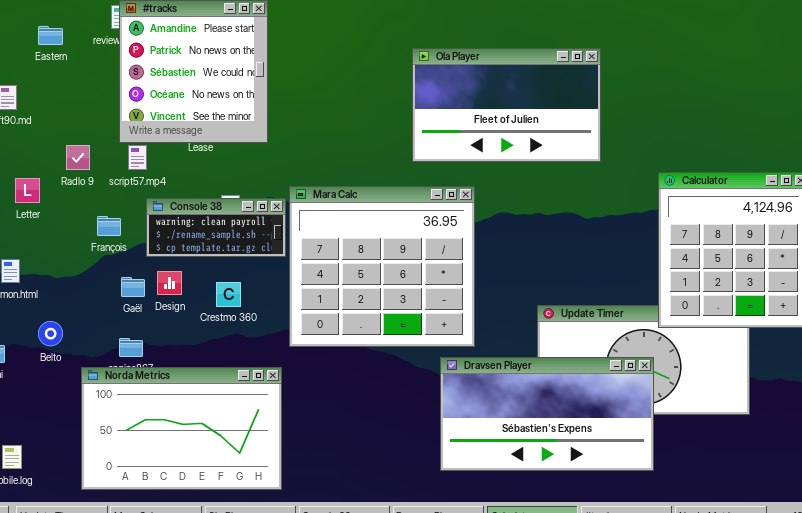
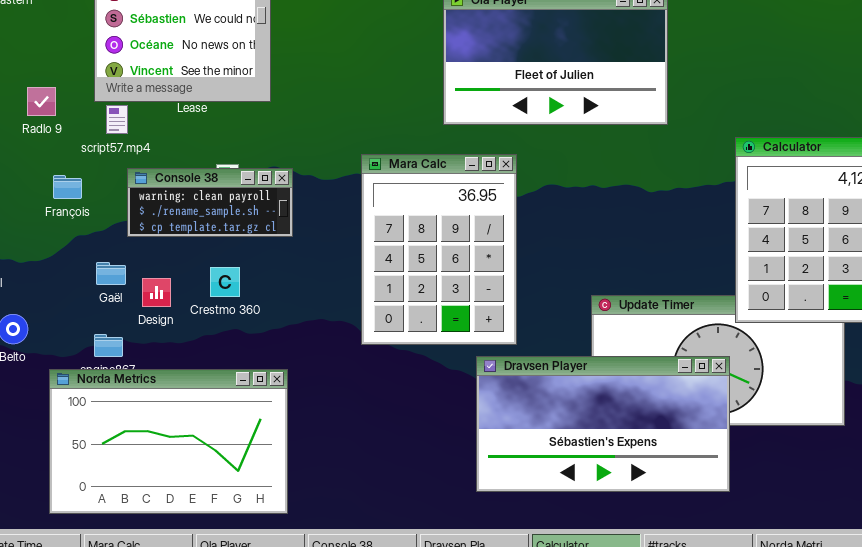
Radlo 9: [66,145,90,170] -> [27,87,56,116], moved
Mara Calc: [289,186,475,347] -> [361,154,517,345], resized
François: [97,216,121,236] -> [53,175,82,199], moved
Design: [157,271,182,295] -> [142,278,171,307], moved

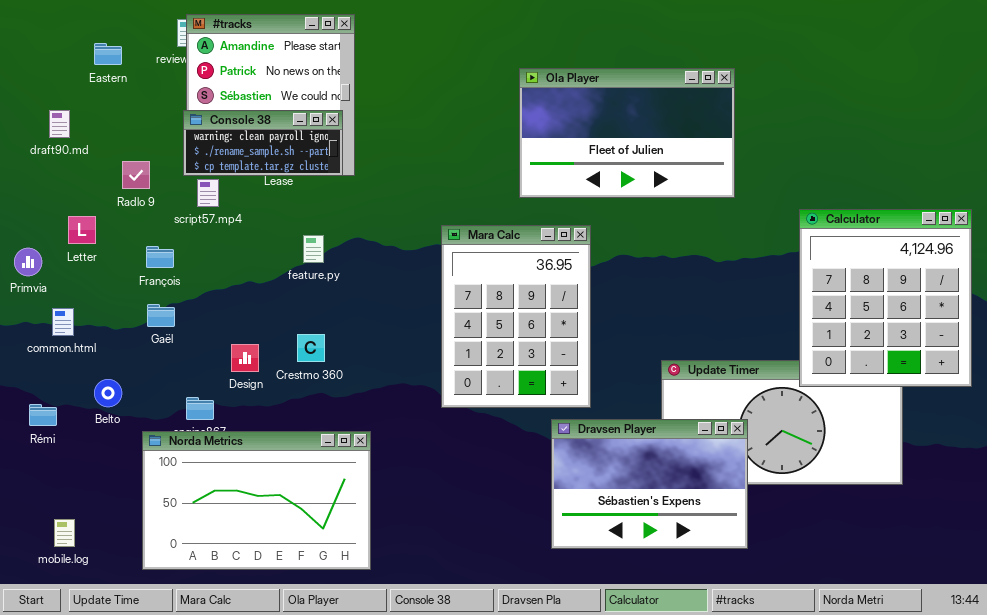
Console 38: [127,168,293,237] -> [183,110,343,176], moved
Gaël: [96,262,126,285] -> [147,304,175,327], moved
Dravsen Player: [476,356,730,492] -> [551,419,748,549], resized

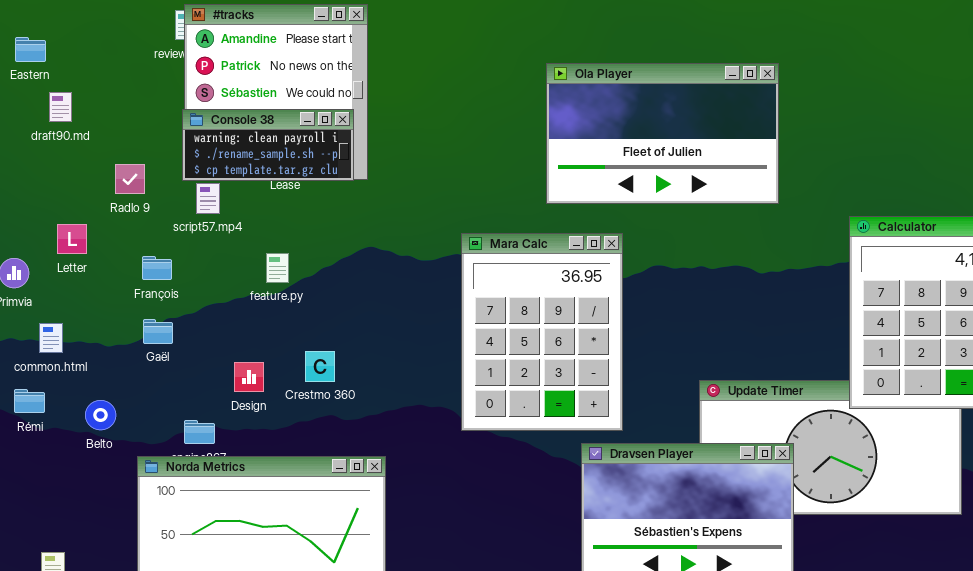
Eastern: [94,43,122,65] -> [15,37,46,62], moved
draft90.md: [49,110,70,138] -> [49,92,72,122], moved
feature.py: [303,235,324,263] -> [266,253,289,283], moved
Rémi: [29,404,57,426] -> [14,389,45,413], moved

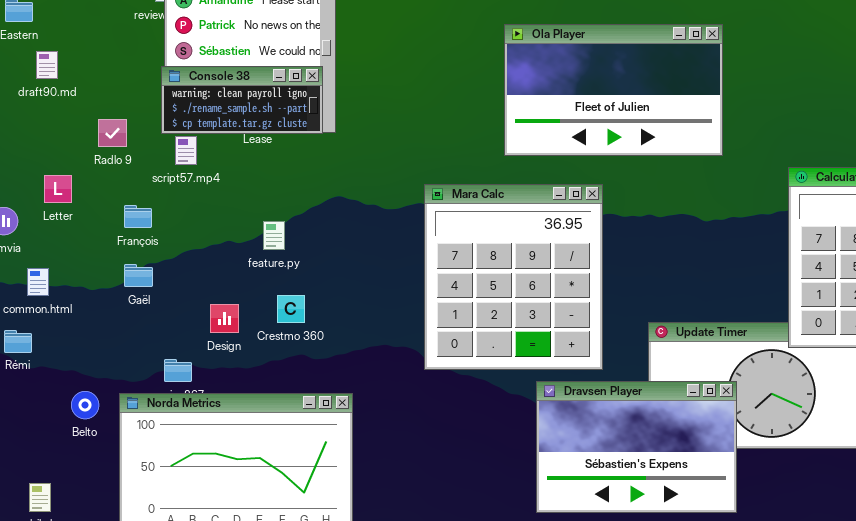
Mara Calc: [461,233,623,431] -> [424,184,603,370], resized
feature.py: [266,253,289,283] -> [263,221,285,250], moved
Belto: [85,400,116,430] -> [71,391,99,419], moved

